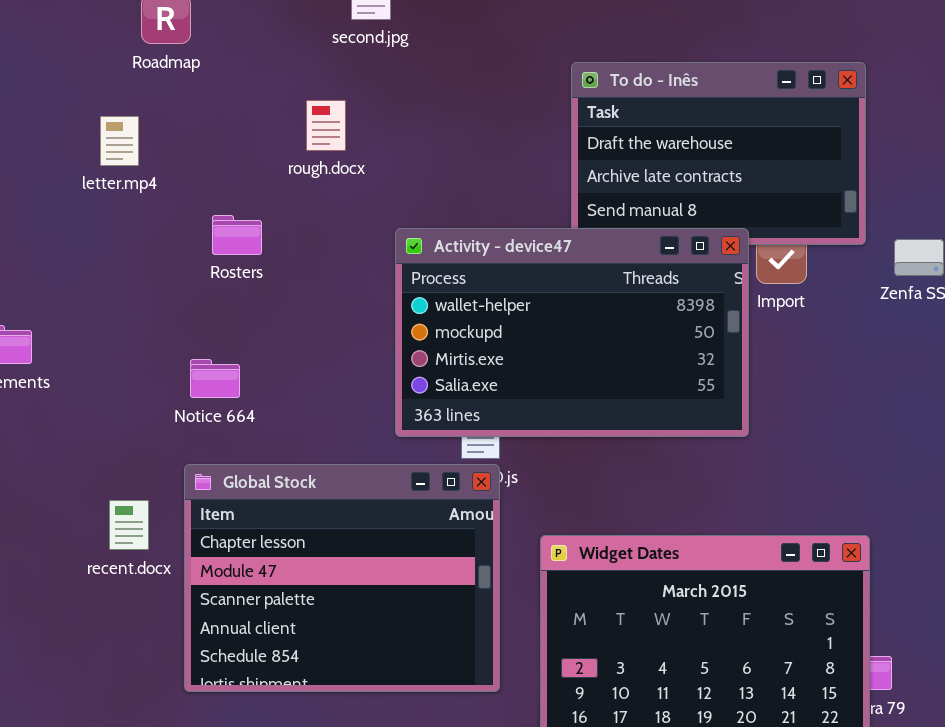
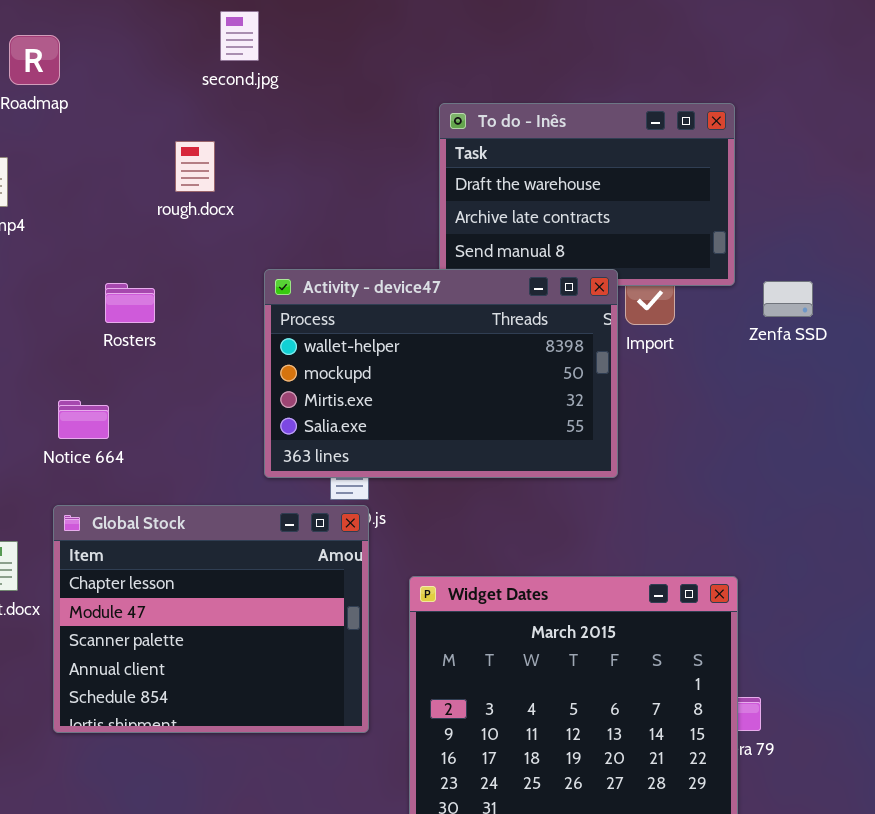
Rosters: [212,215,262,255] -> [105,283,155,323], moved

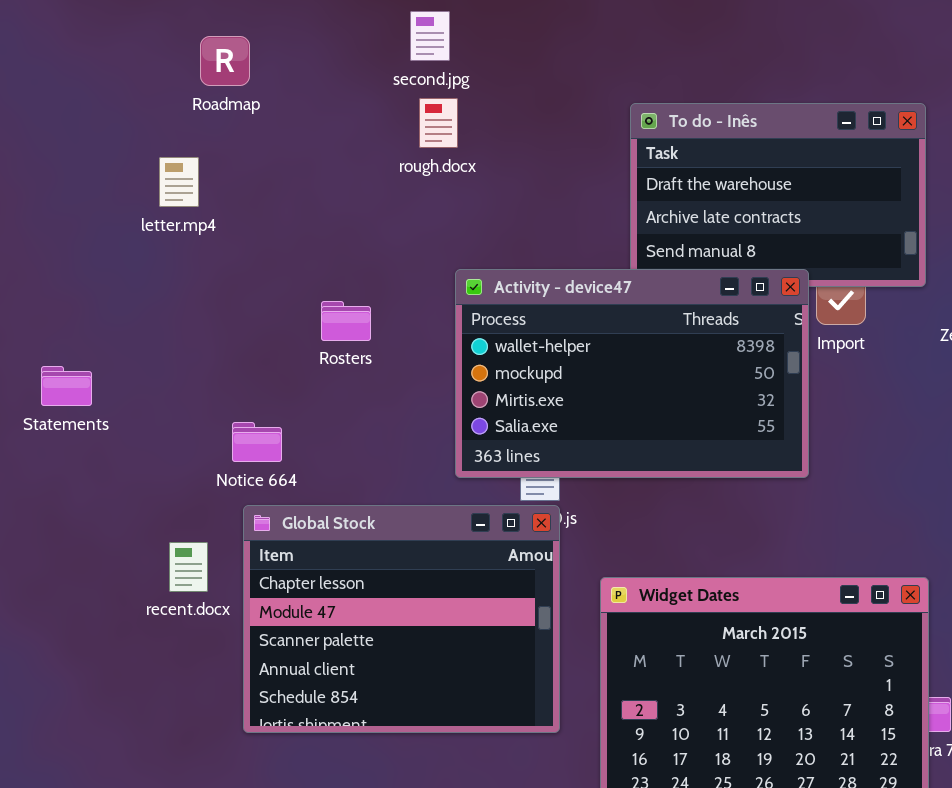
rough.docx: [175,141,215,192] -> [419,98,458,148], moved
Rosters: [105,283,155,323] -> [321,301,371,341], moved
Notice 664: [58,400,109,439] -> [232,422,282,462], moved

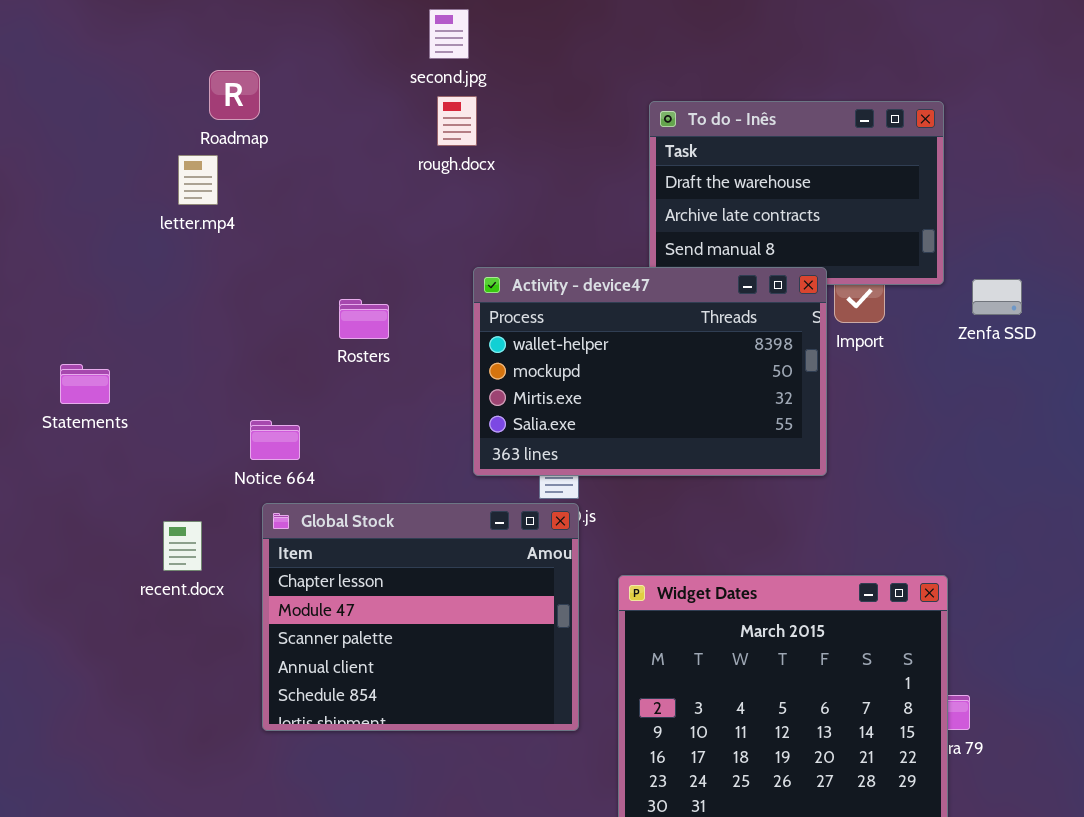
Roadmap: [200,36,250,86] -> [209,70,260,120], moved
recent.docx: [169,542,208,592] -> [163,521,202,571], moved

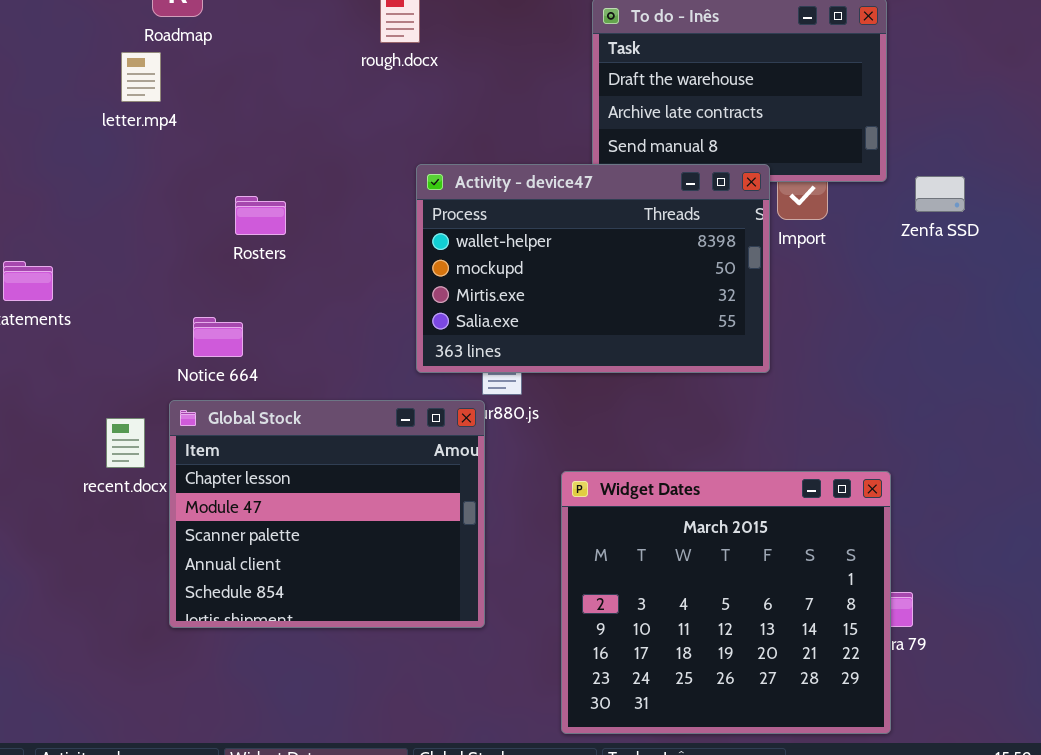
Rosters: [339,299,389,339] -> [235,196,286,235], moved
Global Stock: [262,503,579,731] -> [169,400,485,628], moved

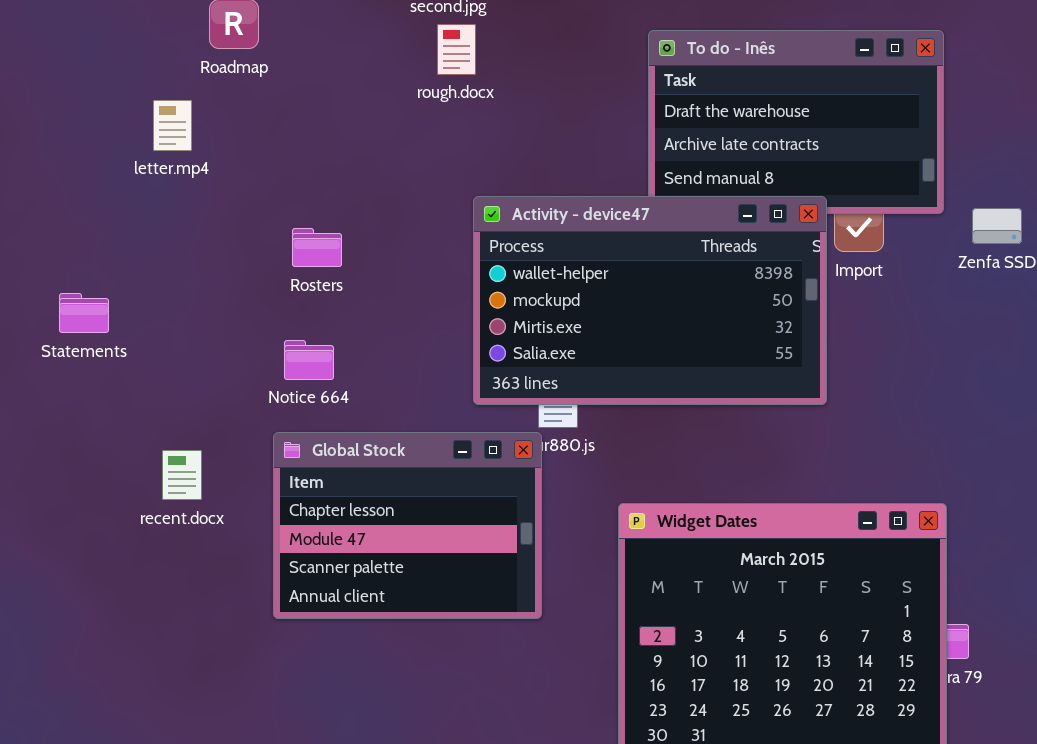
letter.mp4: [121,52,161,102] -> [153,100,192,151], moved
Notice 664: [193,317,243,357] -> [284,340,334,380], moved
Global Stock: [169,400,485,628] -> [273,432,542,619], resized

